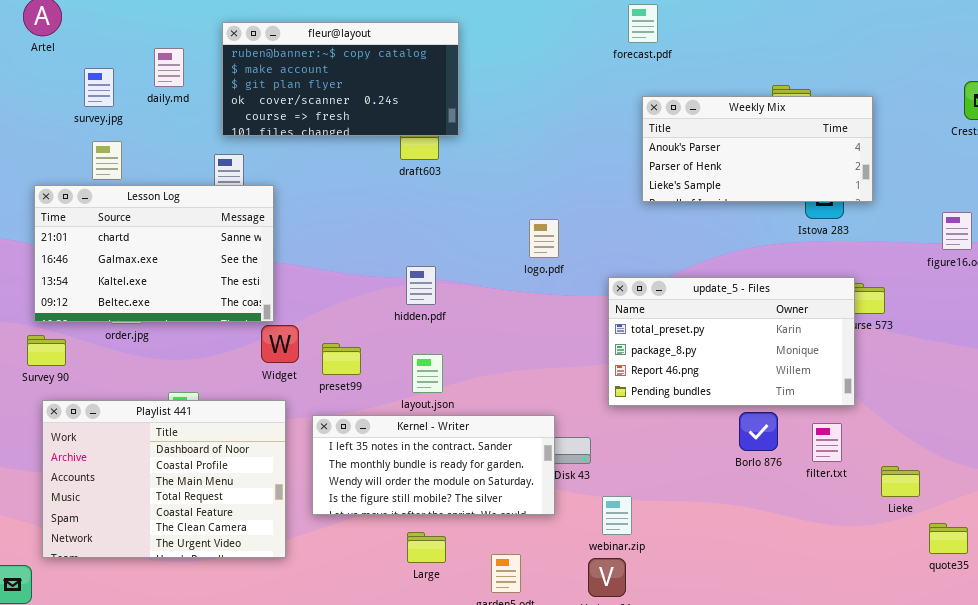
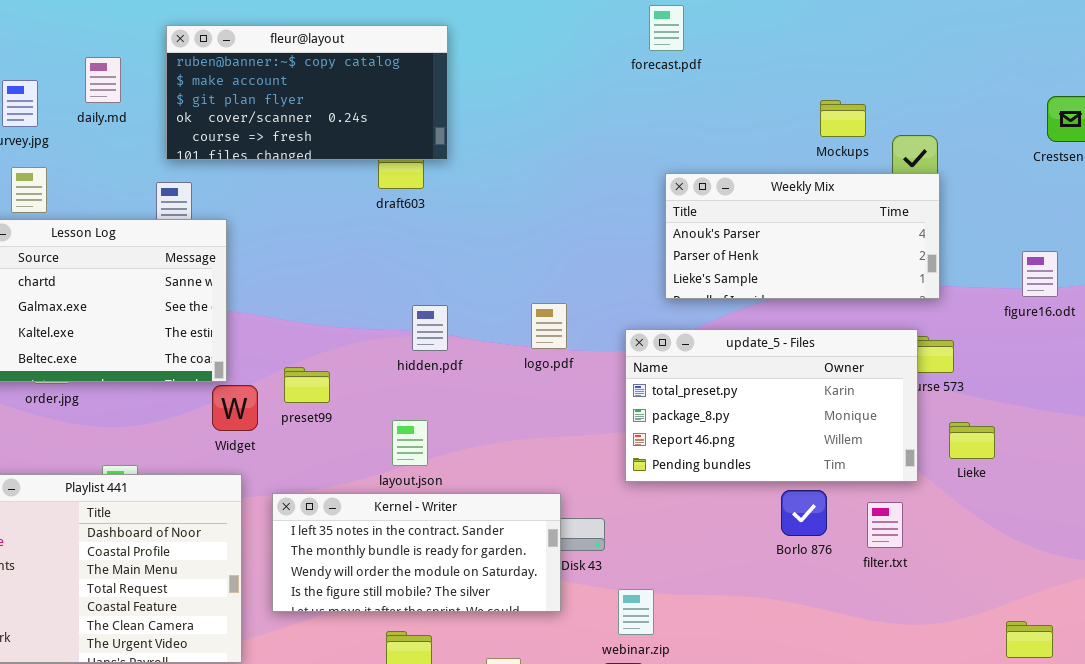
Weekly Mix: [642,96,873,202] -> [665,173,940,299], moved
logo.pdf: [529,219,559,258] -> [531,303,567,349], moved
hidden.pdf: [406,266,436,305] -> [412,305,448,351], moved
preset99: [322,343,361,375] -> [284,367,330,403], moved
Lieke: [881,466,920,497] -> [949,422,995,459], moved

